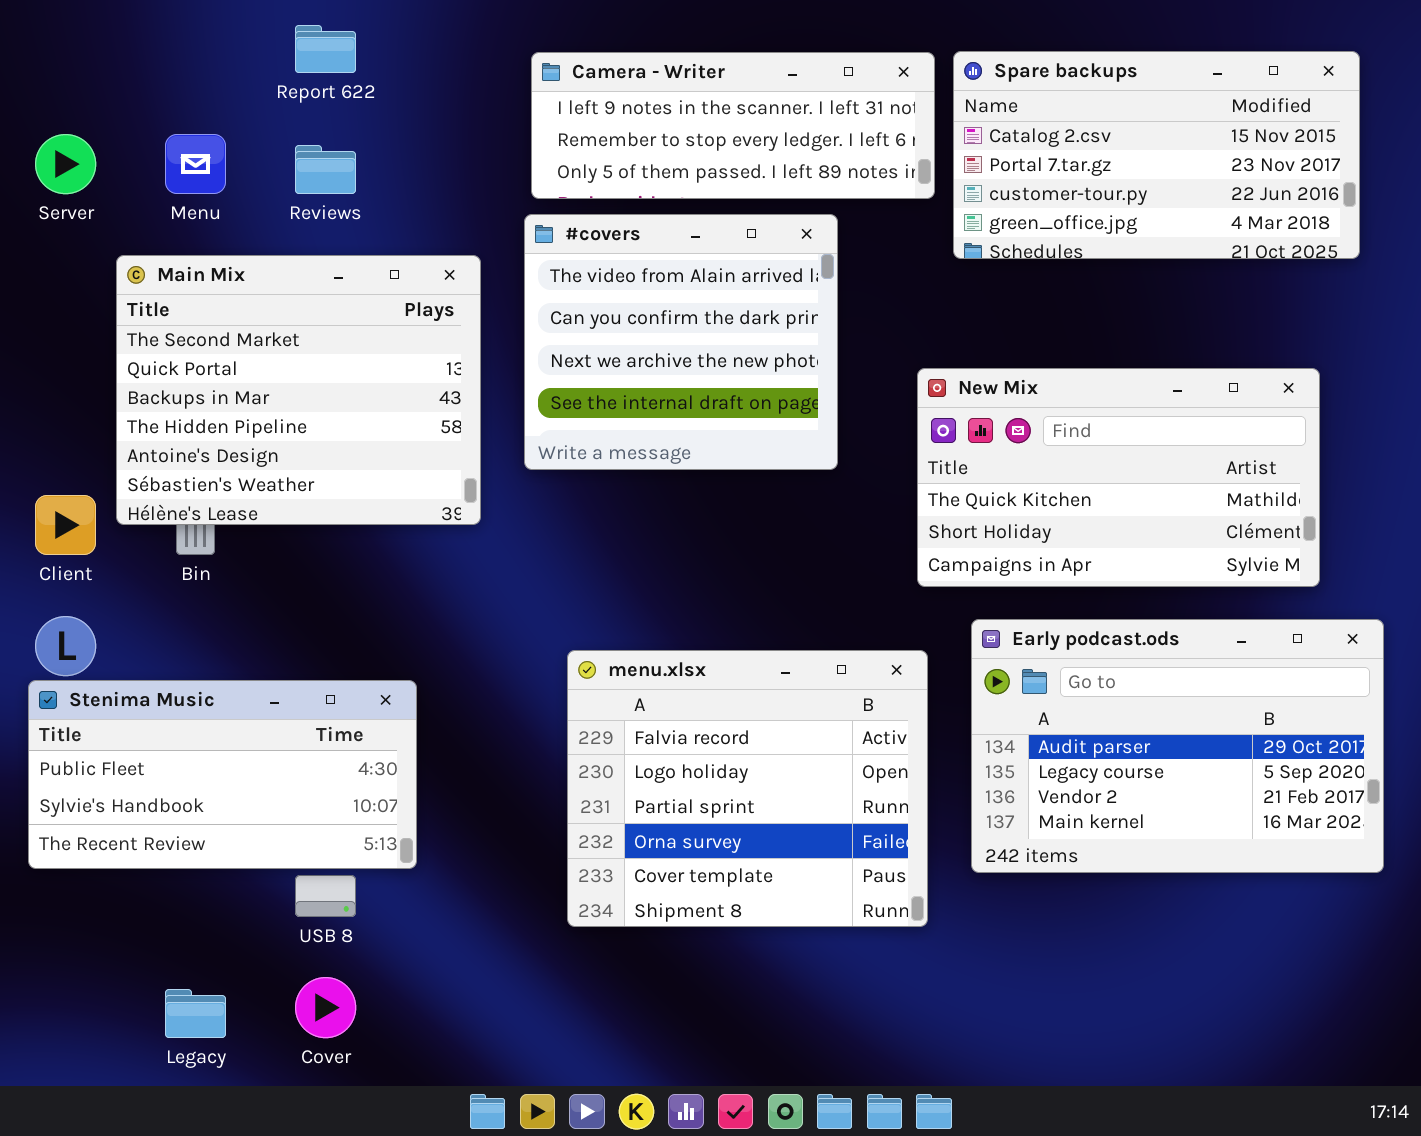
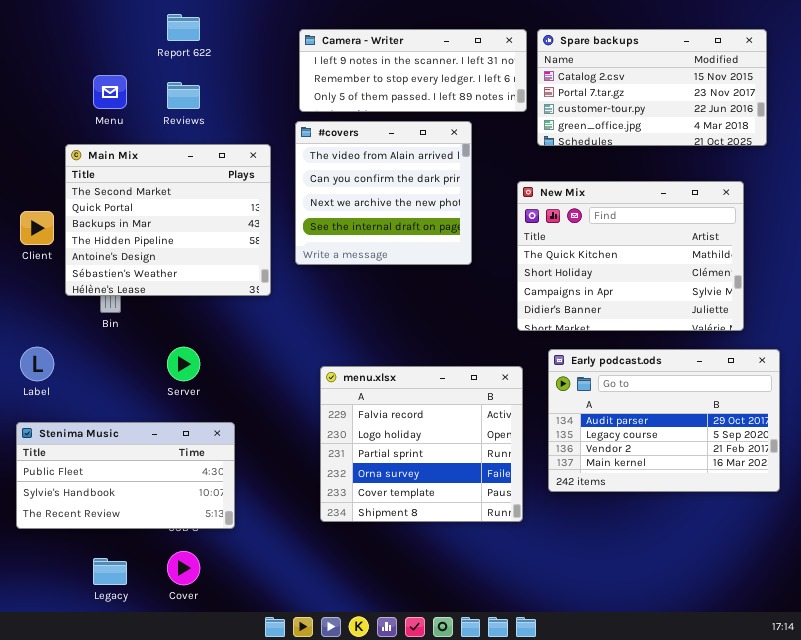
Server: [35,134,96,194] -> [167,347,200,381], moved
New Mix: [917,368,1320,587] -> [517,181,744,331], resized
Client: [35,495,96,555] -> [20,211,54,245], moved
Stenima Music: [28,680,417,869] -> [16,422,235,529], moved

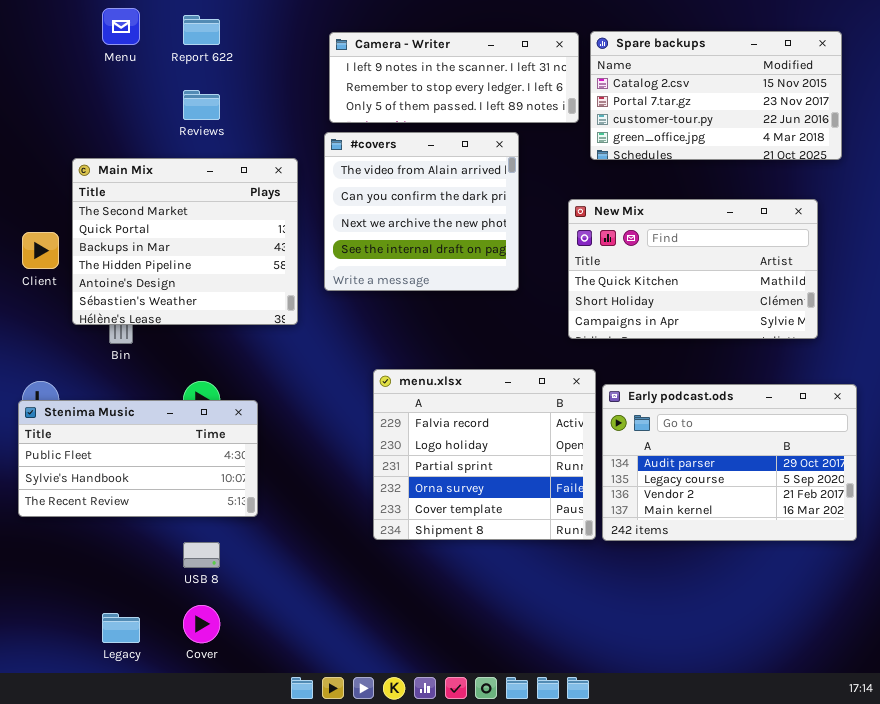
Menu: [93,75,127,109] -> [102,8,140,45], moved
New Mix: [517,181,744,331] -> [568,199,818,339], resized
menu.xlsx: [320,366,523,522] -> [373,369,596,540], moved
Stenima Music: [16,422,235,529] -> [18,400,258,517], moved

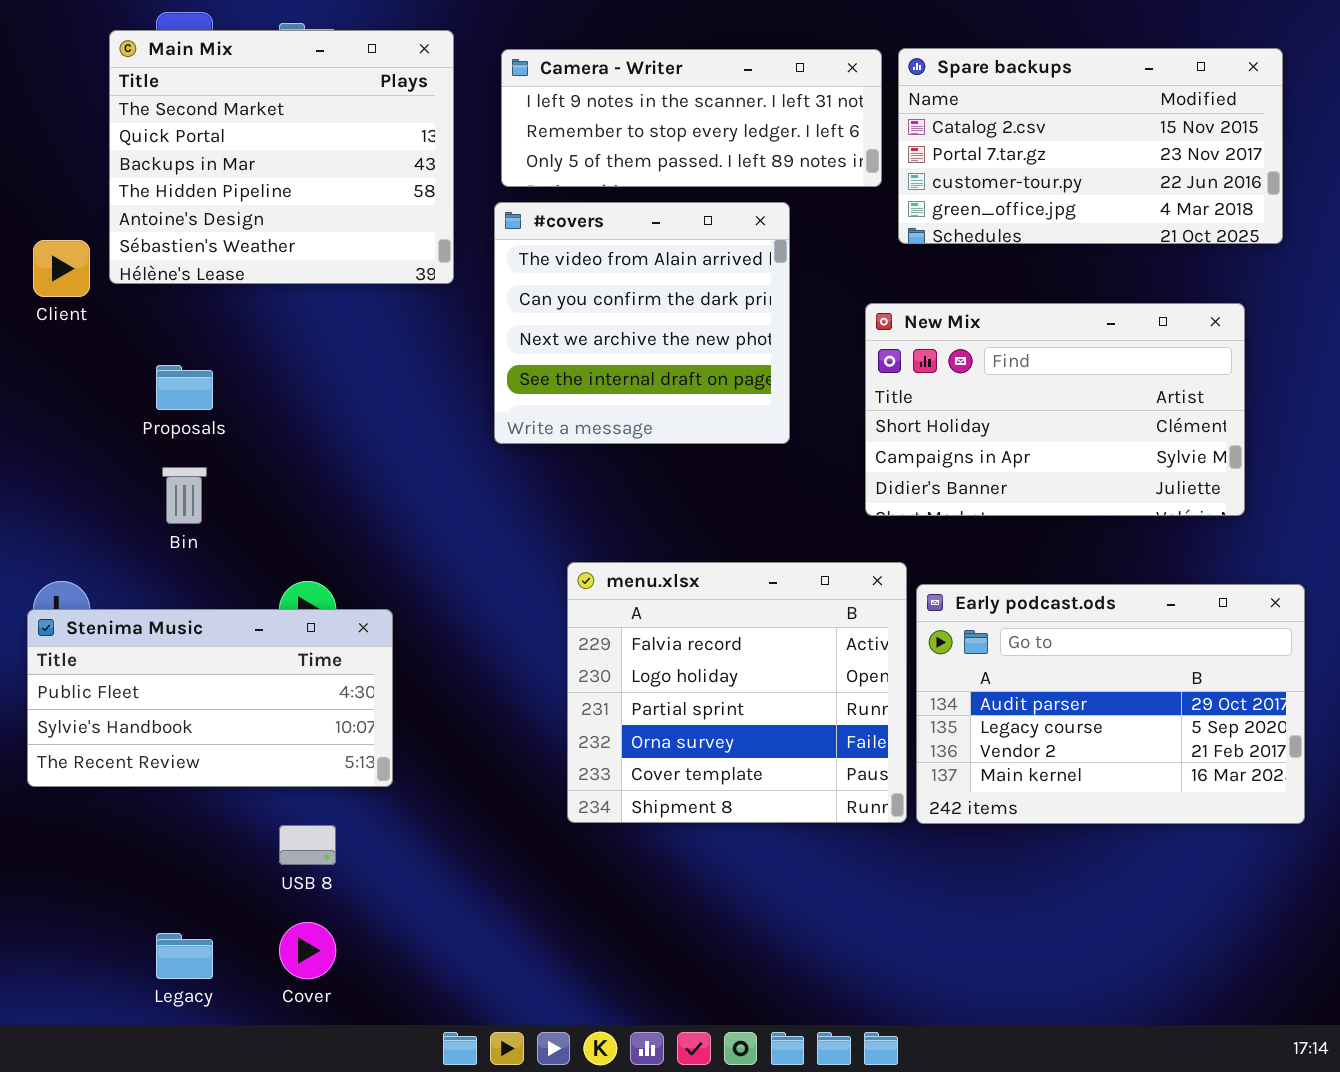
Main Mix: [72,158,298,325] -> [109,30,454,284], moved
New Mix: [568,199,818,339] -> [865,303,1245,516], scrolled down 1 row
Client: [22,232,59,269] -> [33,240,90,297], moved

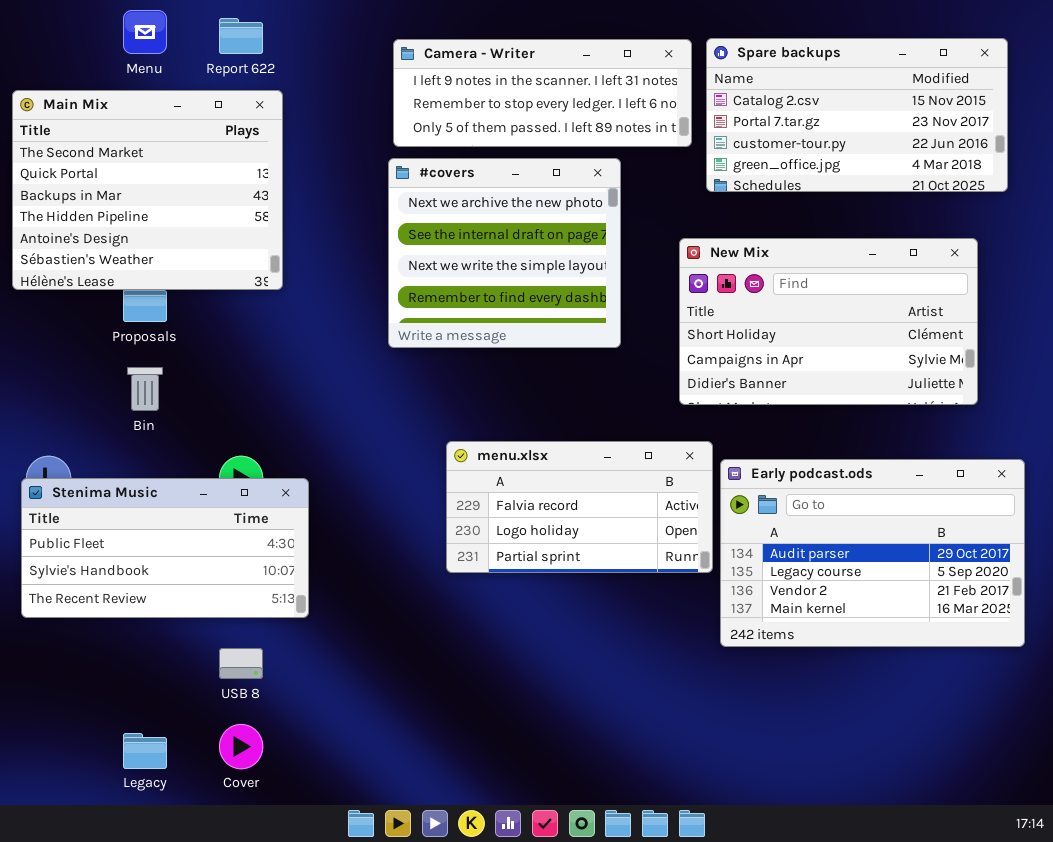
Main Mix: [109,30,454,284] -> [12,90,283,290], moved
#covers: [494,202,790,444] -> [388,158,621,348], scrolled down 2 rows
menu.xlsx: [567,562,907,823] -> [446,441,713,573], resized

